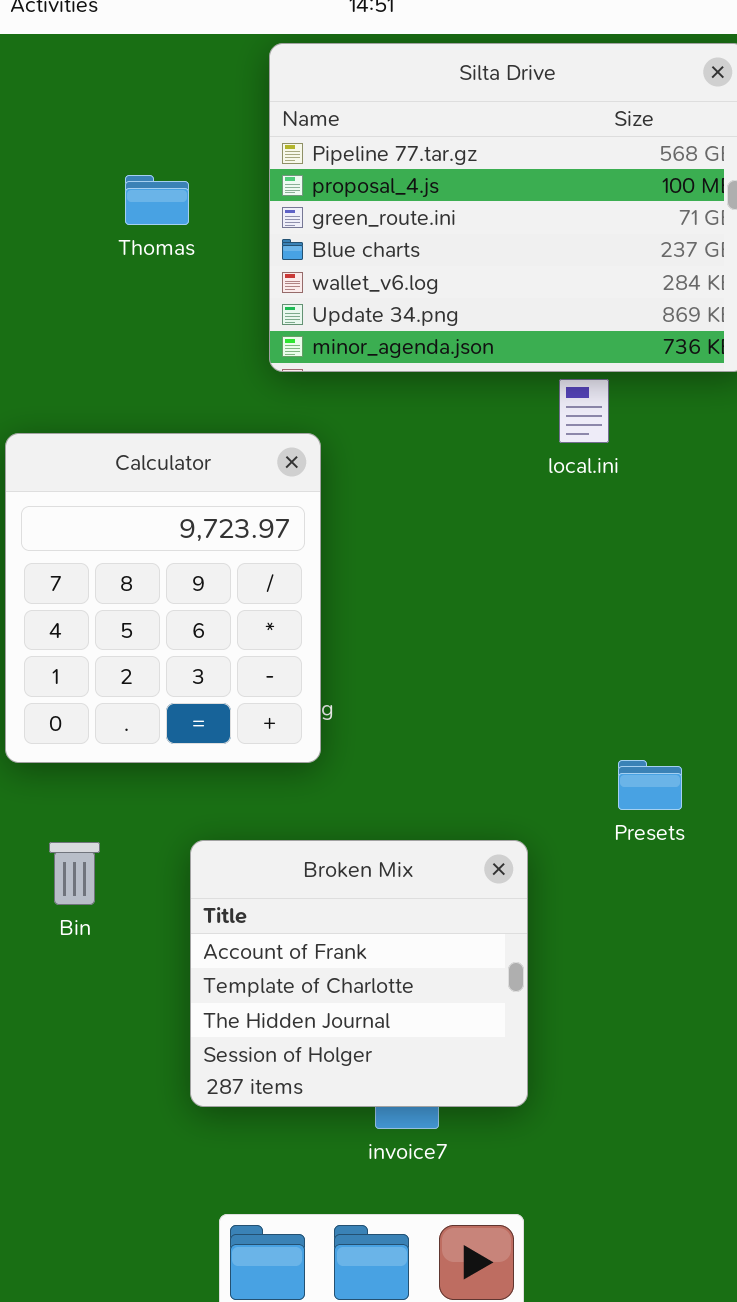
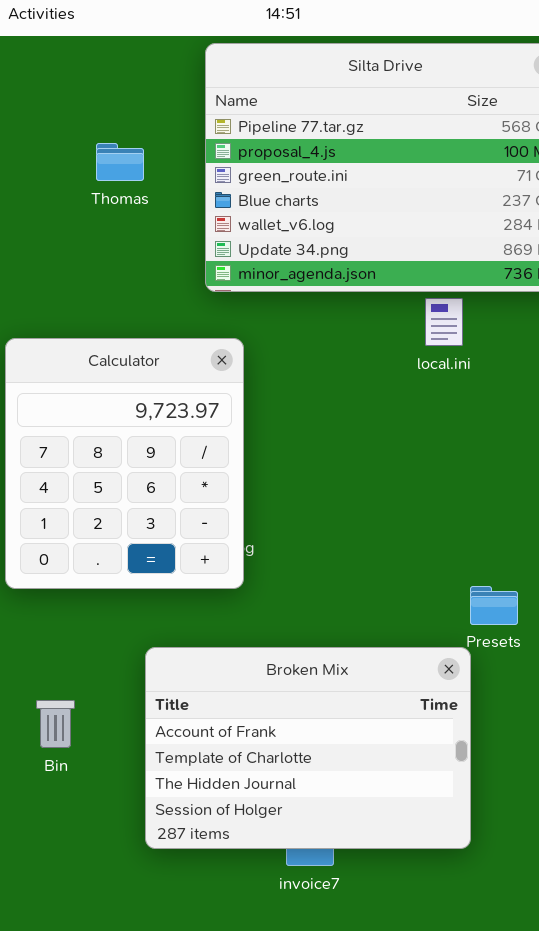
Broken Mix: [190,840,528,1107] -> [145,647,471,849], resized
Bin: [49,842,100,905] -> [36,700,75,748], moved

